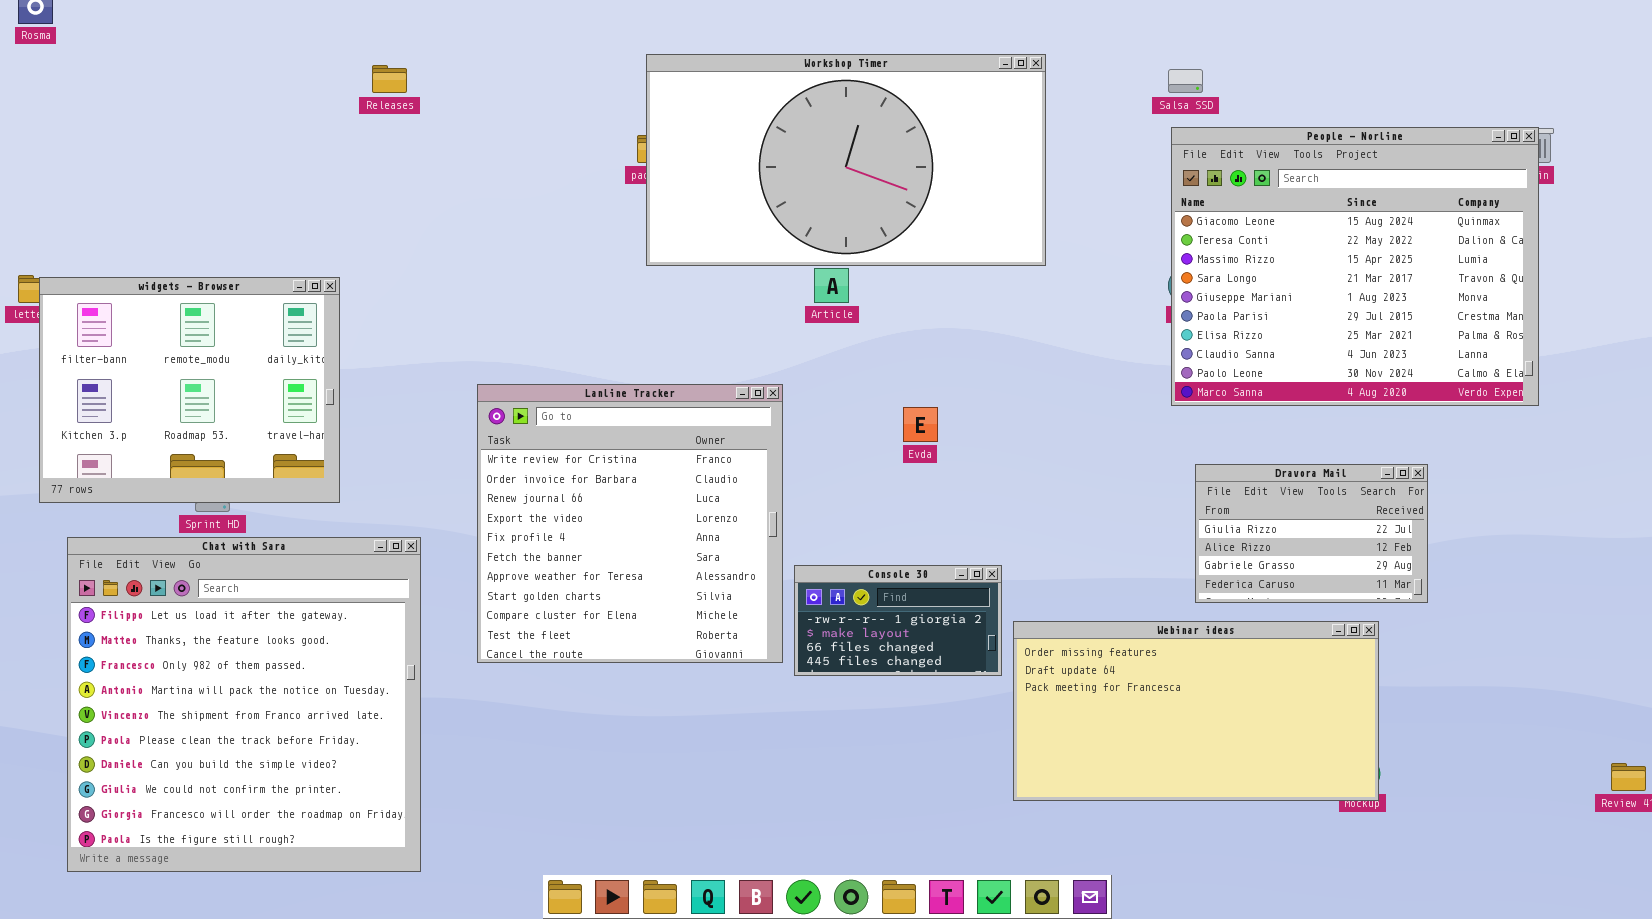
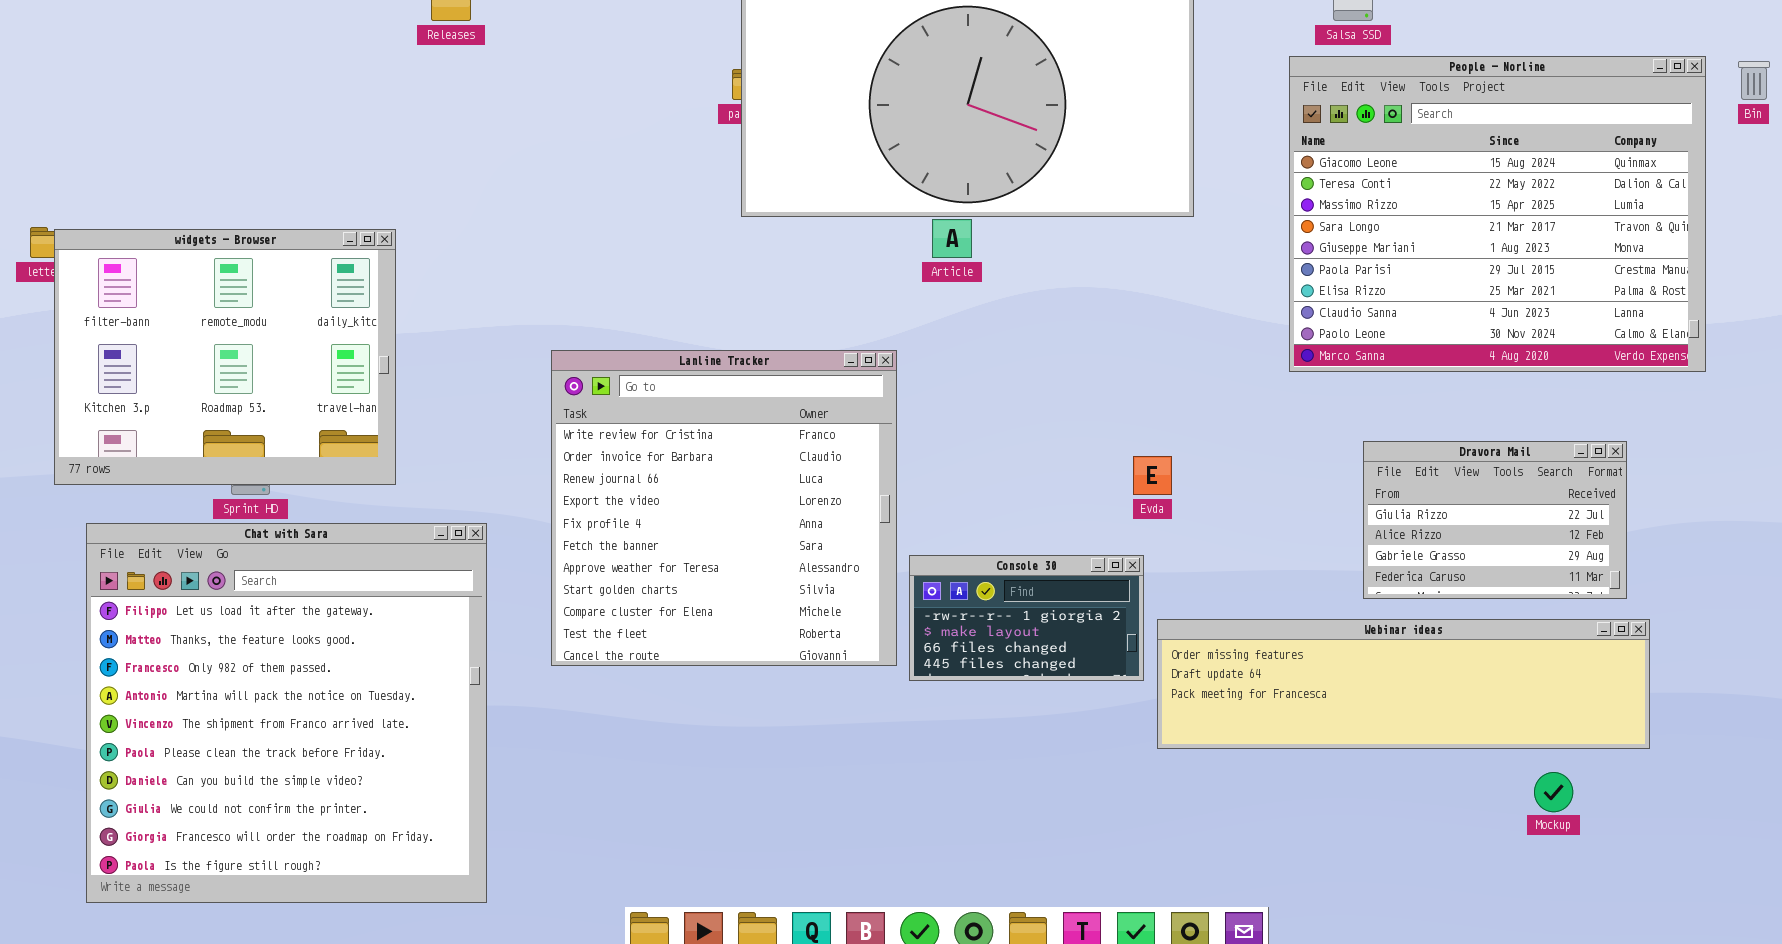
People - Norline: [1171,127,1539,406] -> [1289,56,1706,372], moved
Evda: [903,407,938,442] -> [1133,456,1172,495], moved
Webinar ideas: [1013,621,1379,801] -> [1157,619,1650,749], resized

